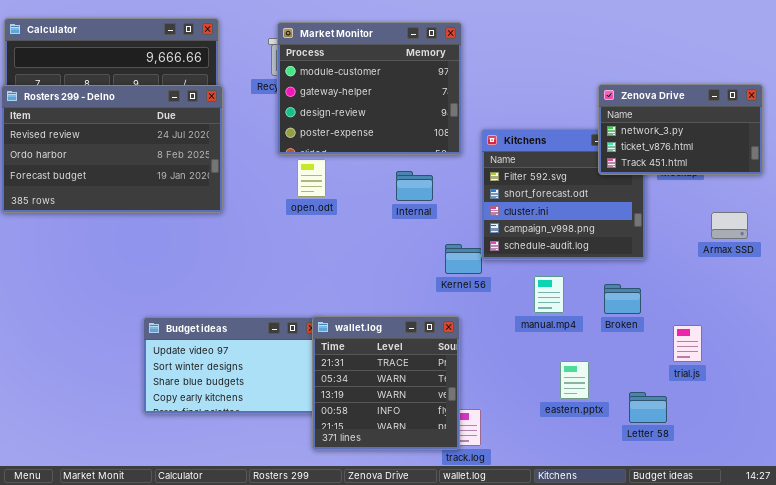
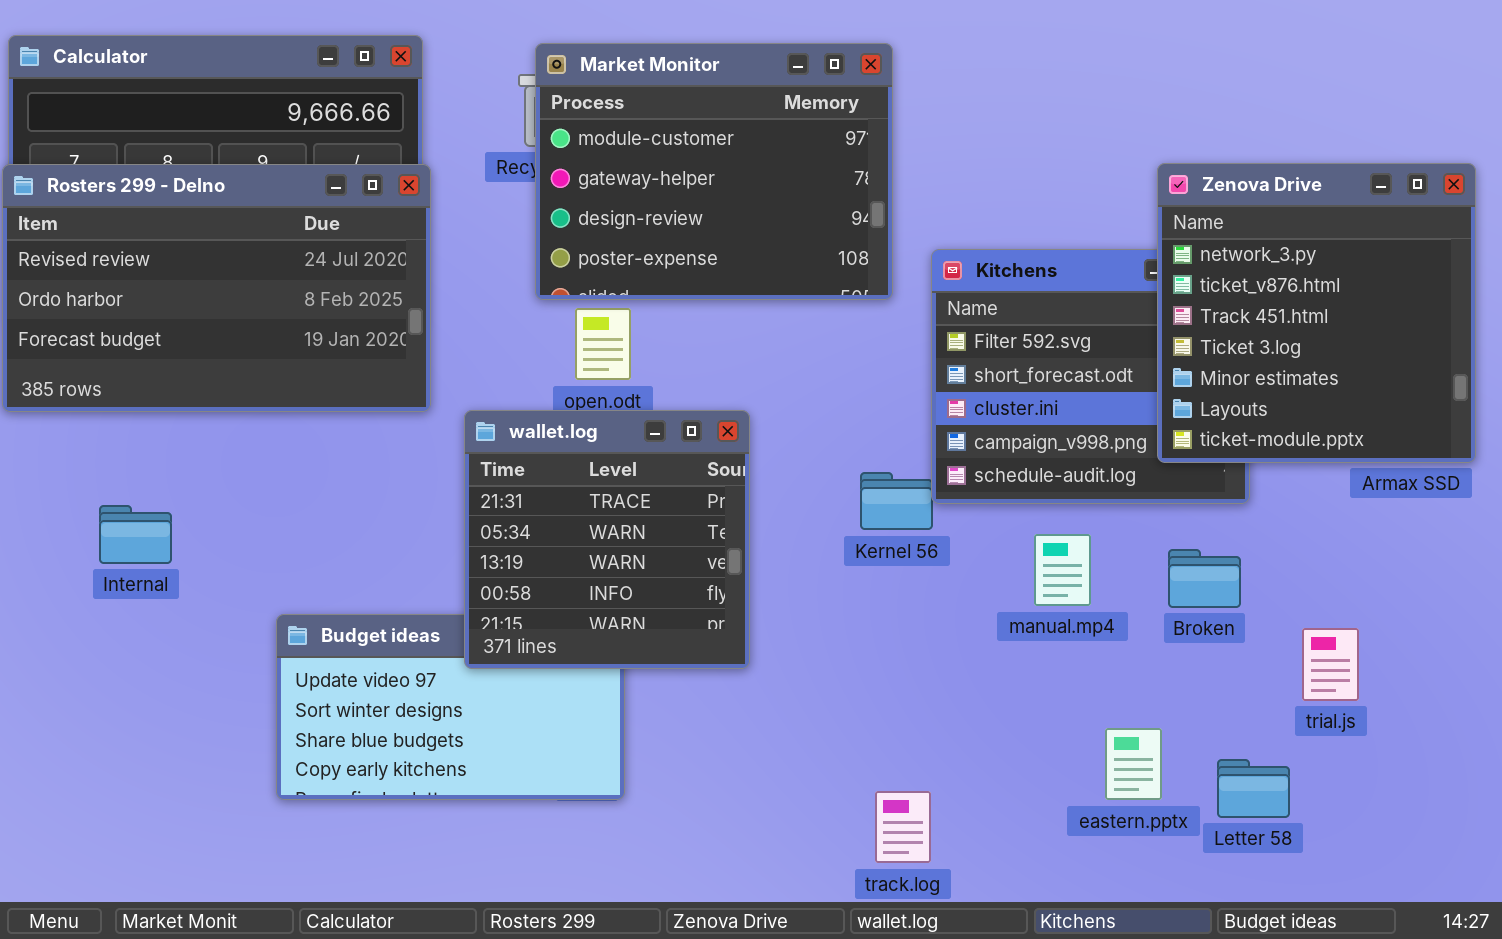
Zenova Drive: [598,84,763,175] -> [1157,163,1476,463], resized
Internal: [396,171,433,201] -> [99,505,172,564], moved
wallet.log: [312,316,460,450] -> [464,410,750,669], moved
eastern.pptx: [560,361,589,399] -> [1105,728,1162,800], moved

